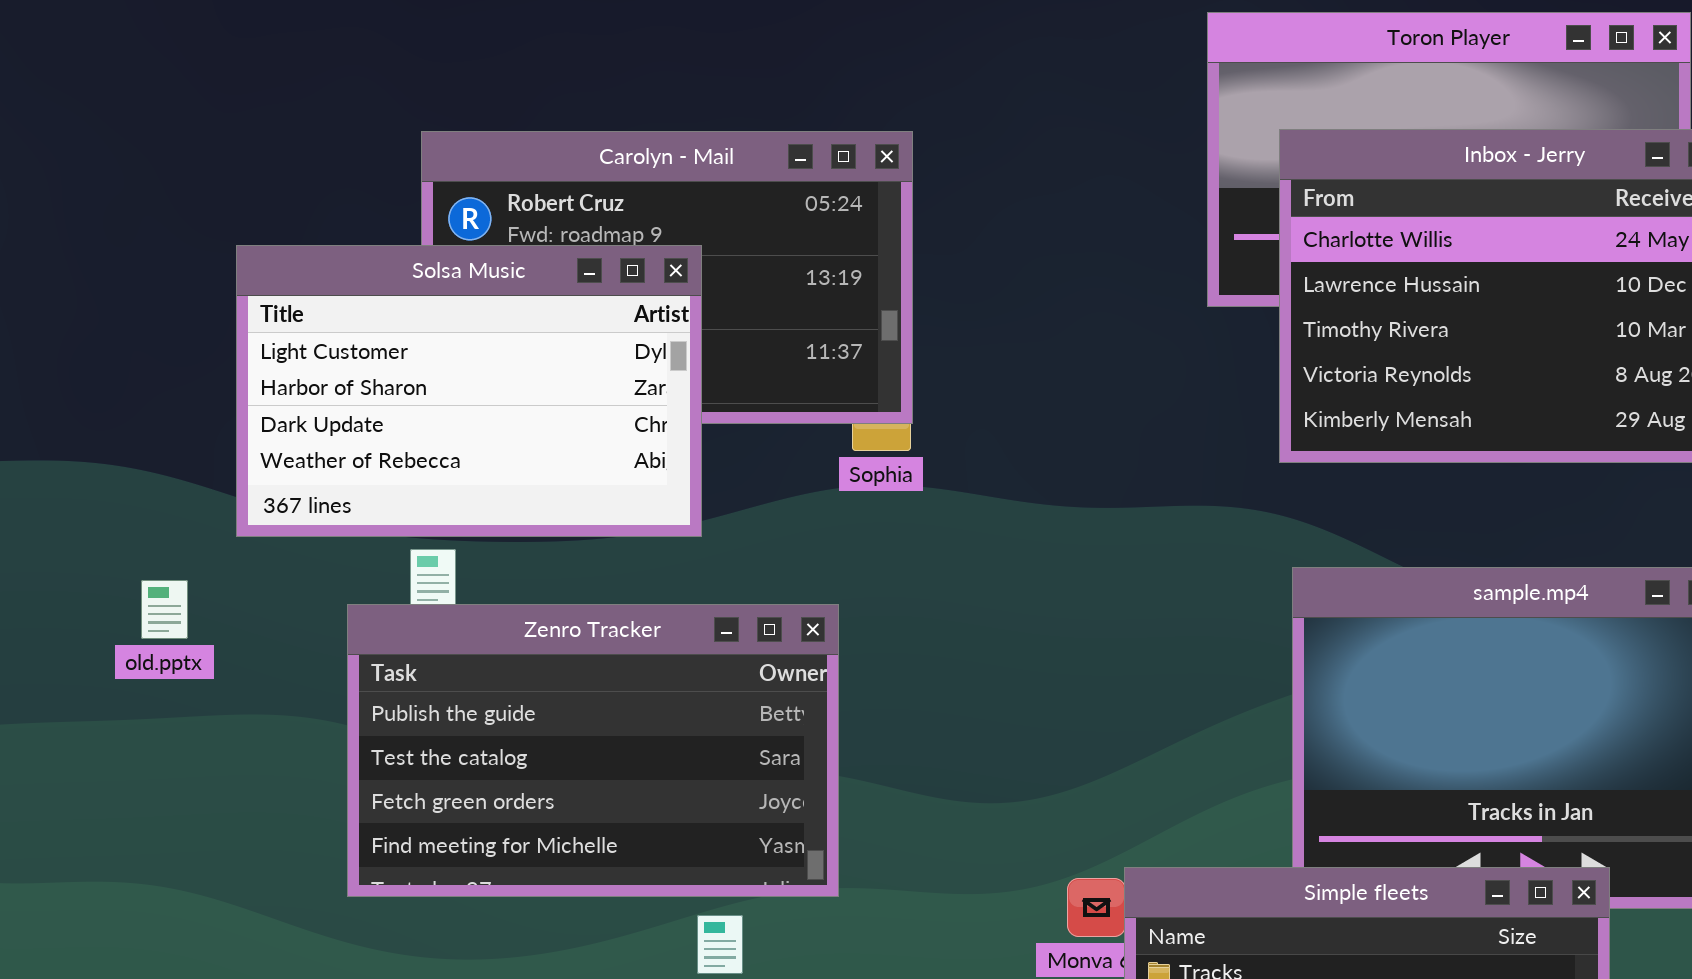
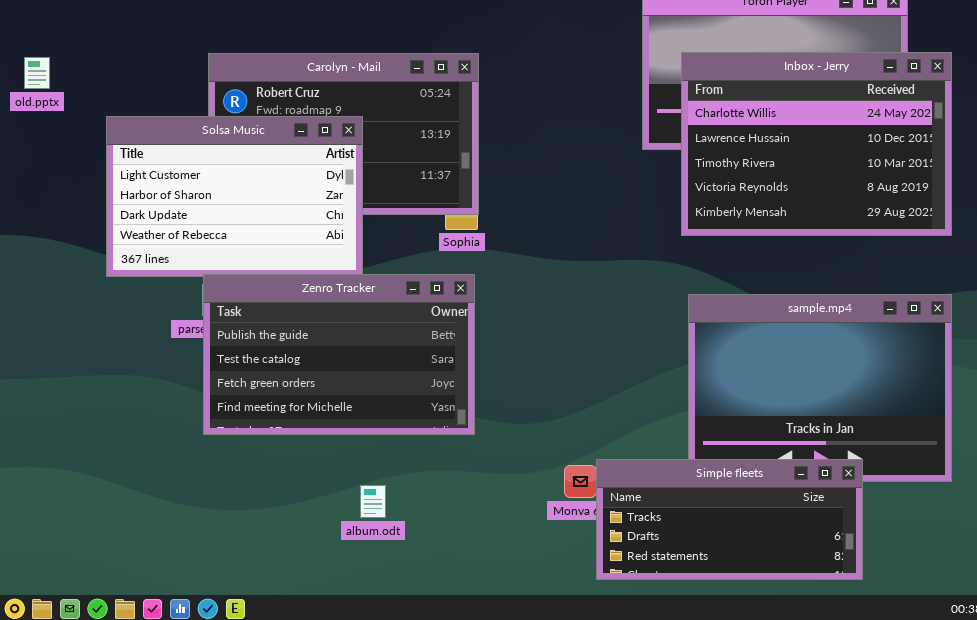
old.pptx: [141,580,188,639] -> [24,57,50,89], moved
Zenro Tracker: [347,604,839,897] -> [203,274,475,435], moved

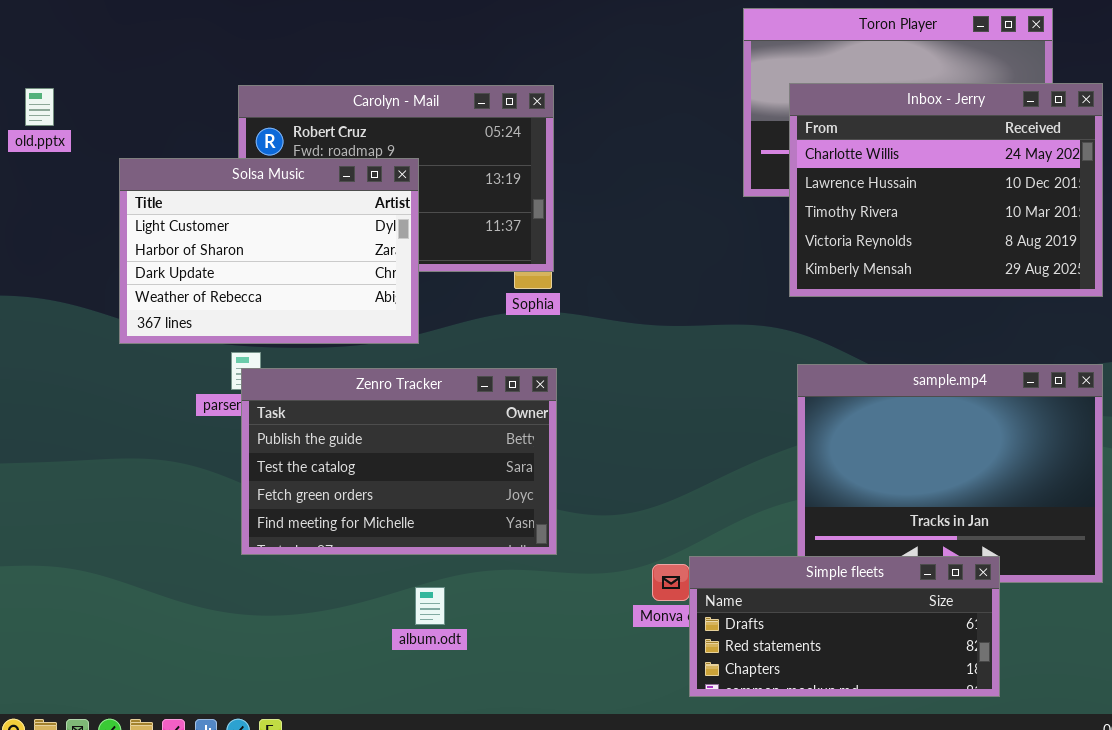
Zenro Tracker: [203,274,475,435] -> [241,368,557,555], moved
Simple fleets: [596,459,863,580] -> [689,556,1000,697], scrolled down 1 row

